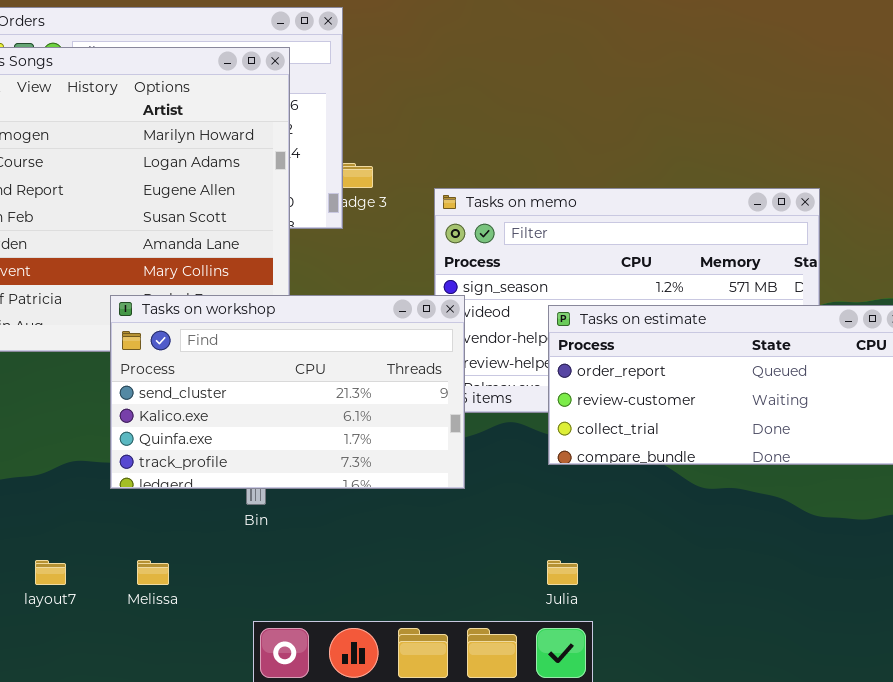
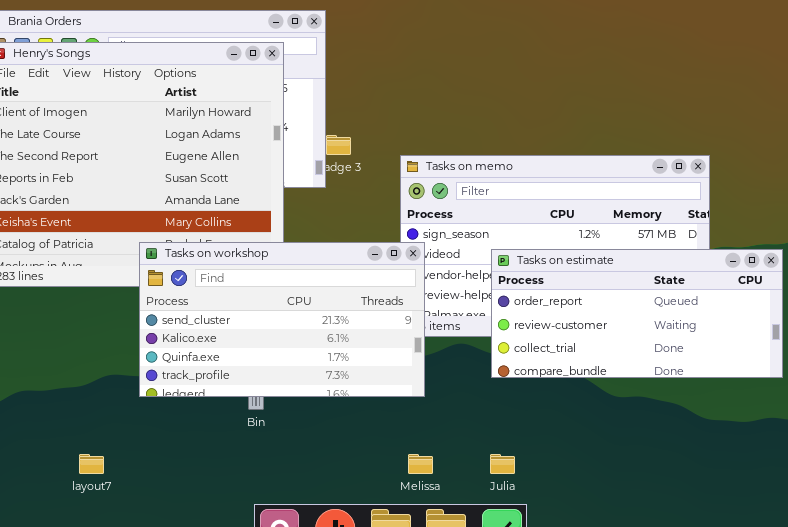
Melissa: [137,560,169,585] -> [408,454,433,474], moved

